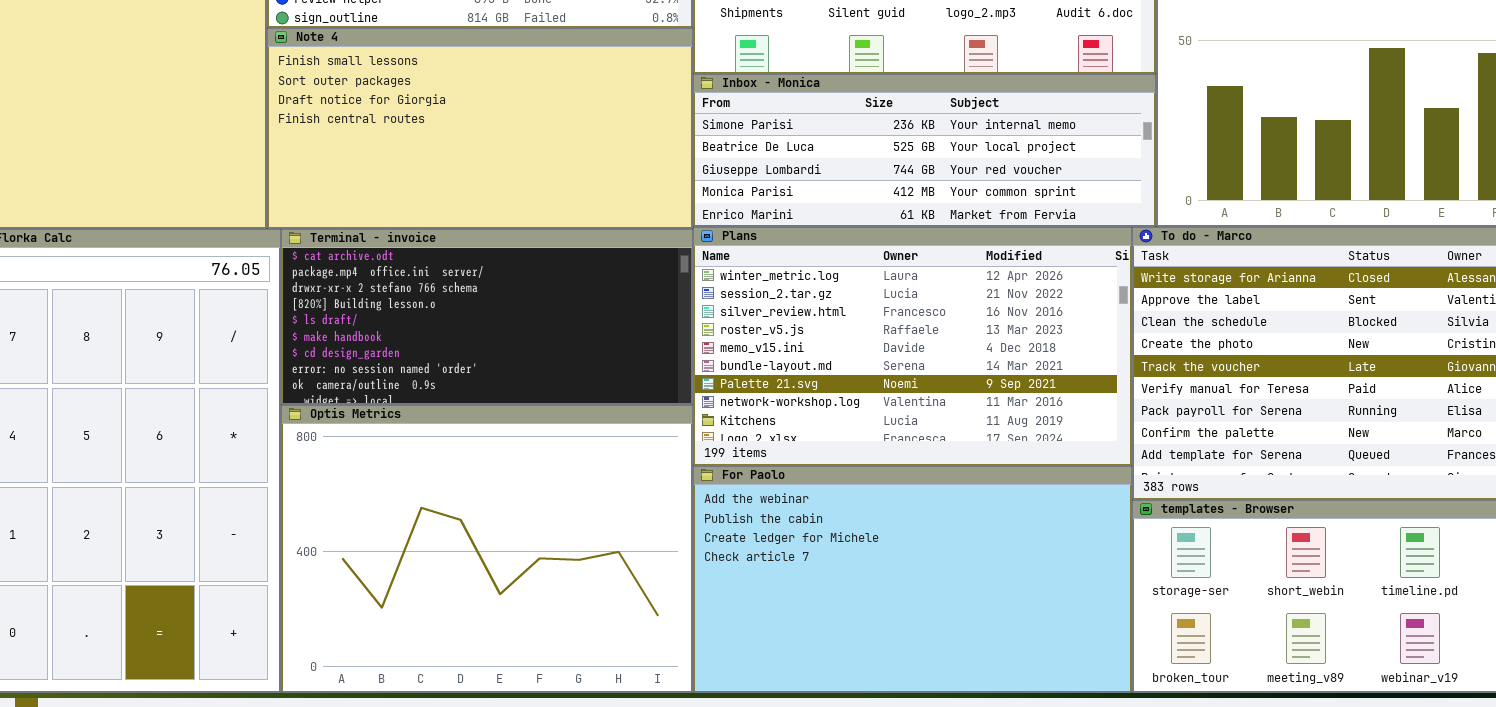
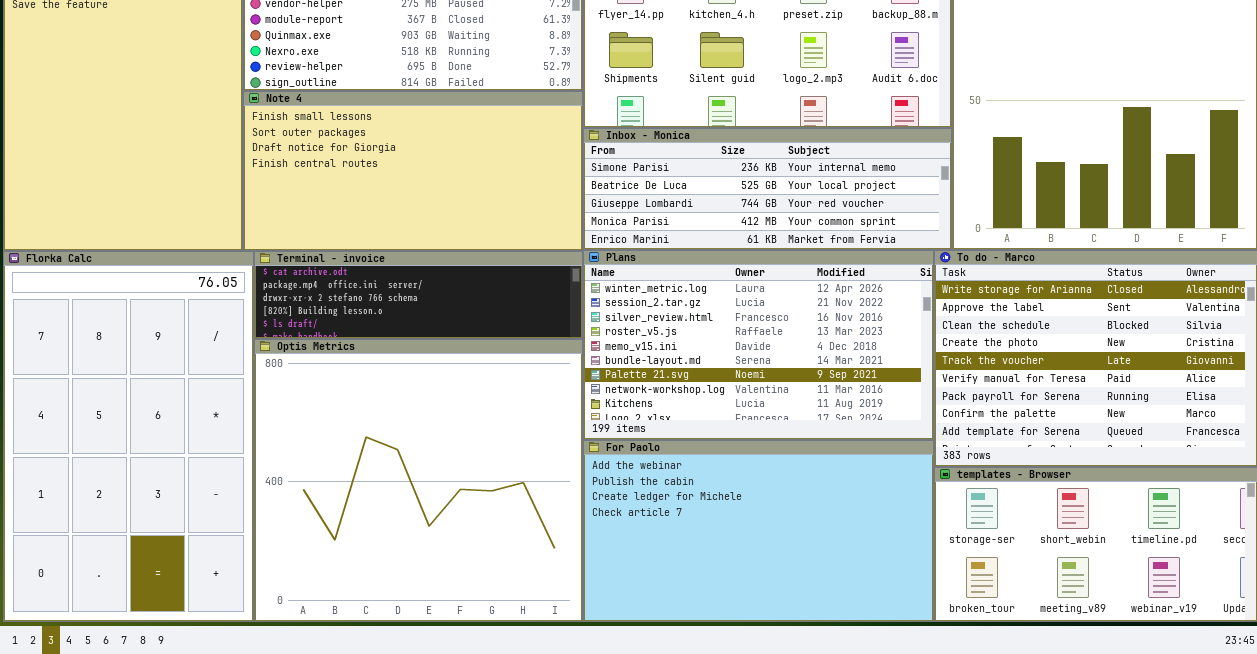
Terminal - invoice: [281,229,693,405] -> [254,251,583,339], resized
Optis Metrics: [281,405,693,693] -> [254,339,583,622], resized

